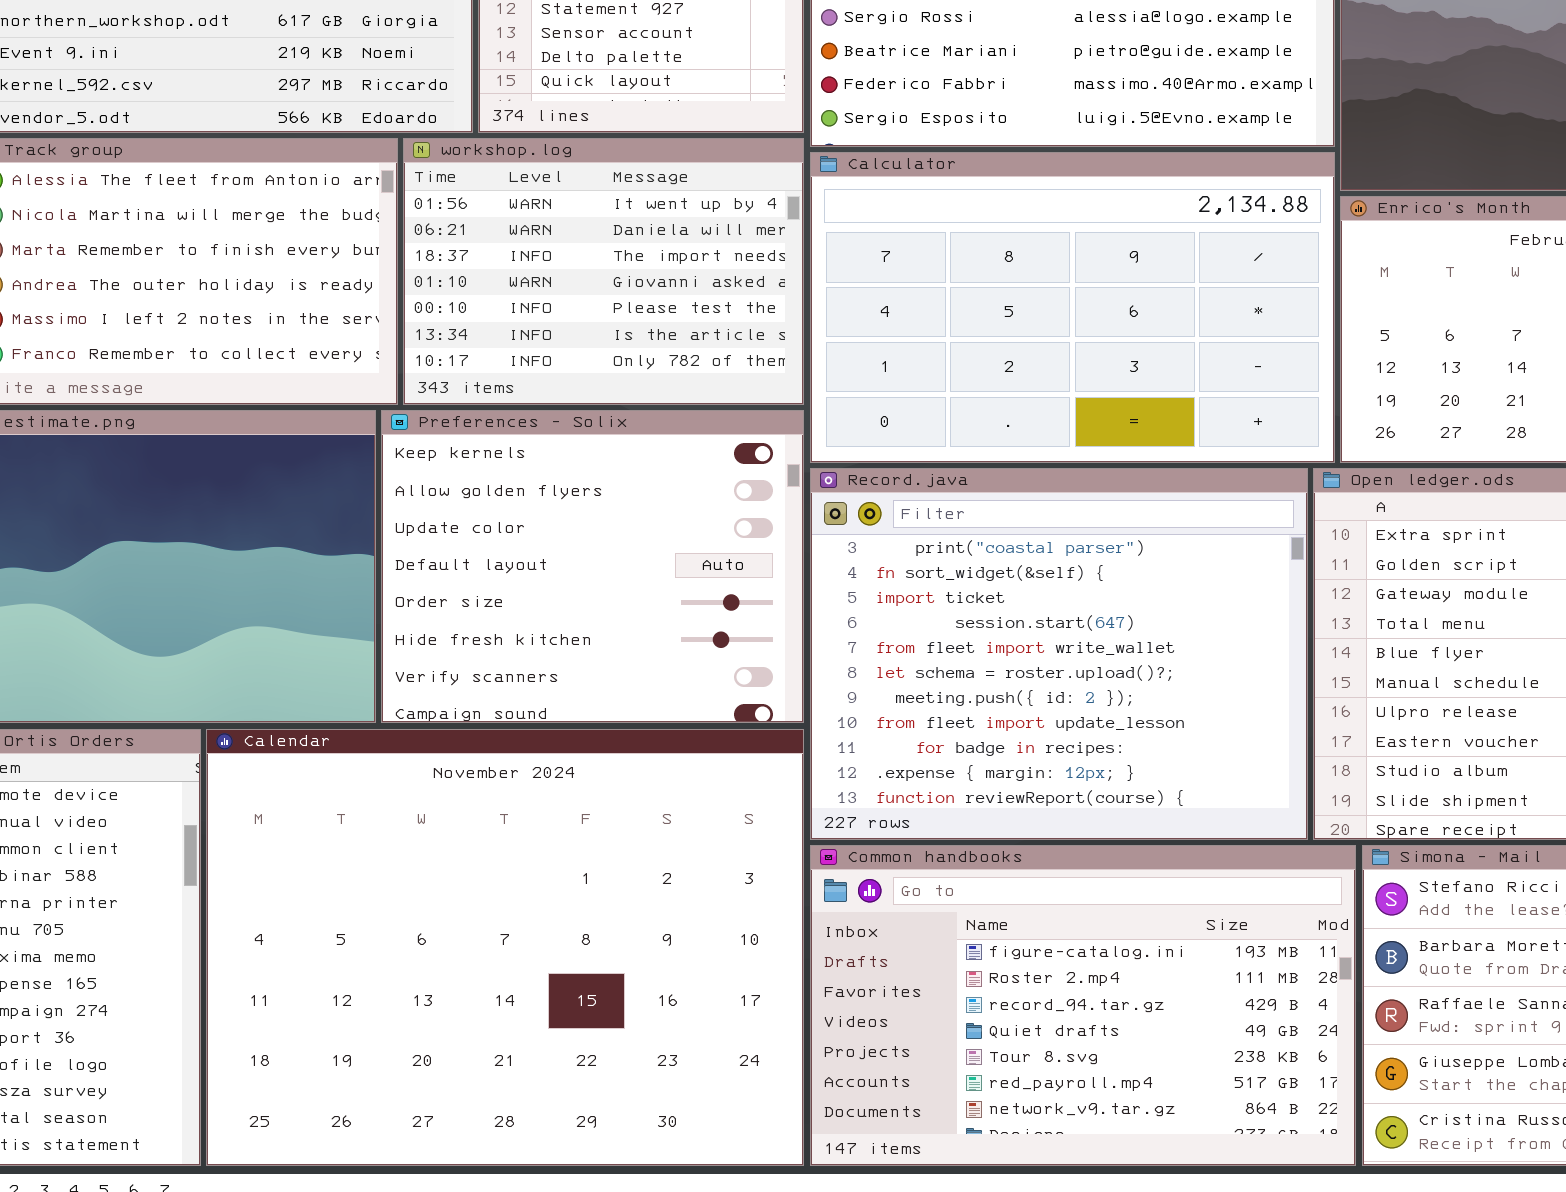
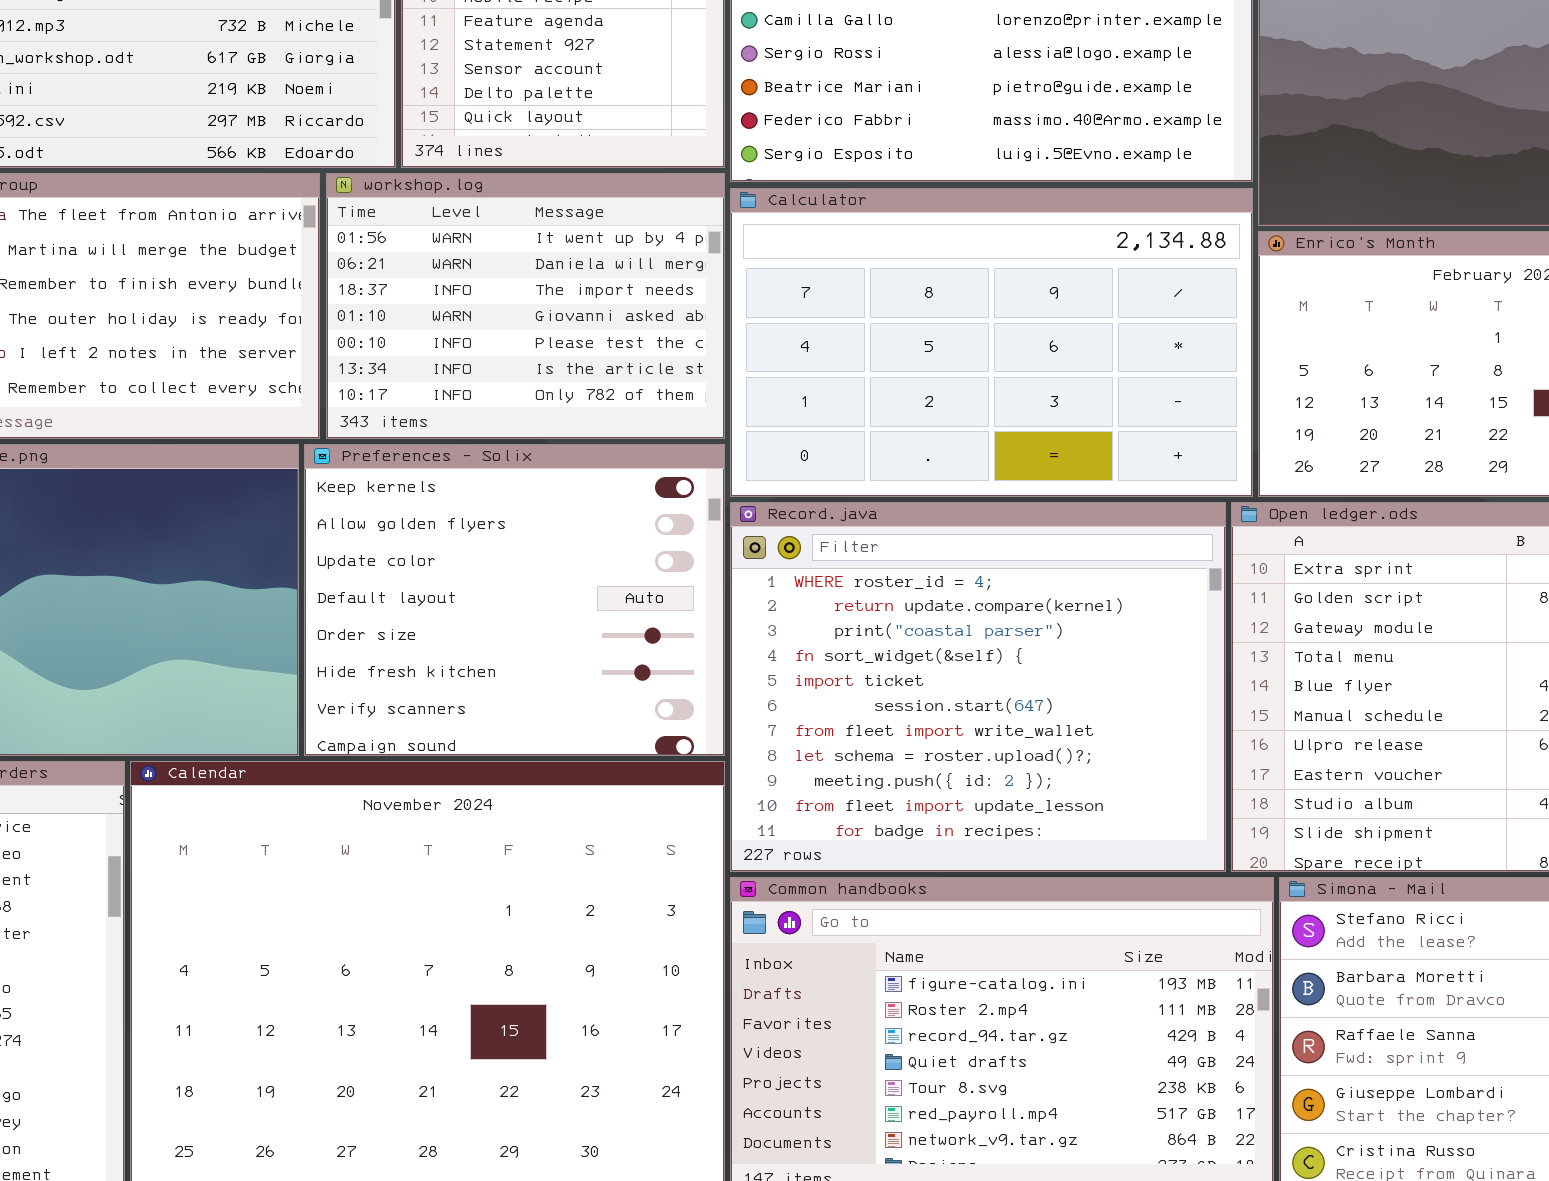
Record.java: [810,468,1308,840] -> [730,502,1226,872], scrolled up 2 rows

